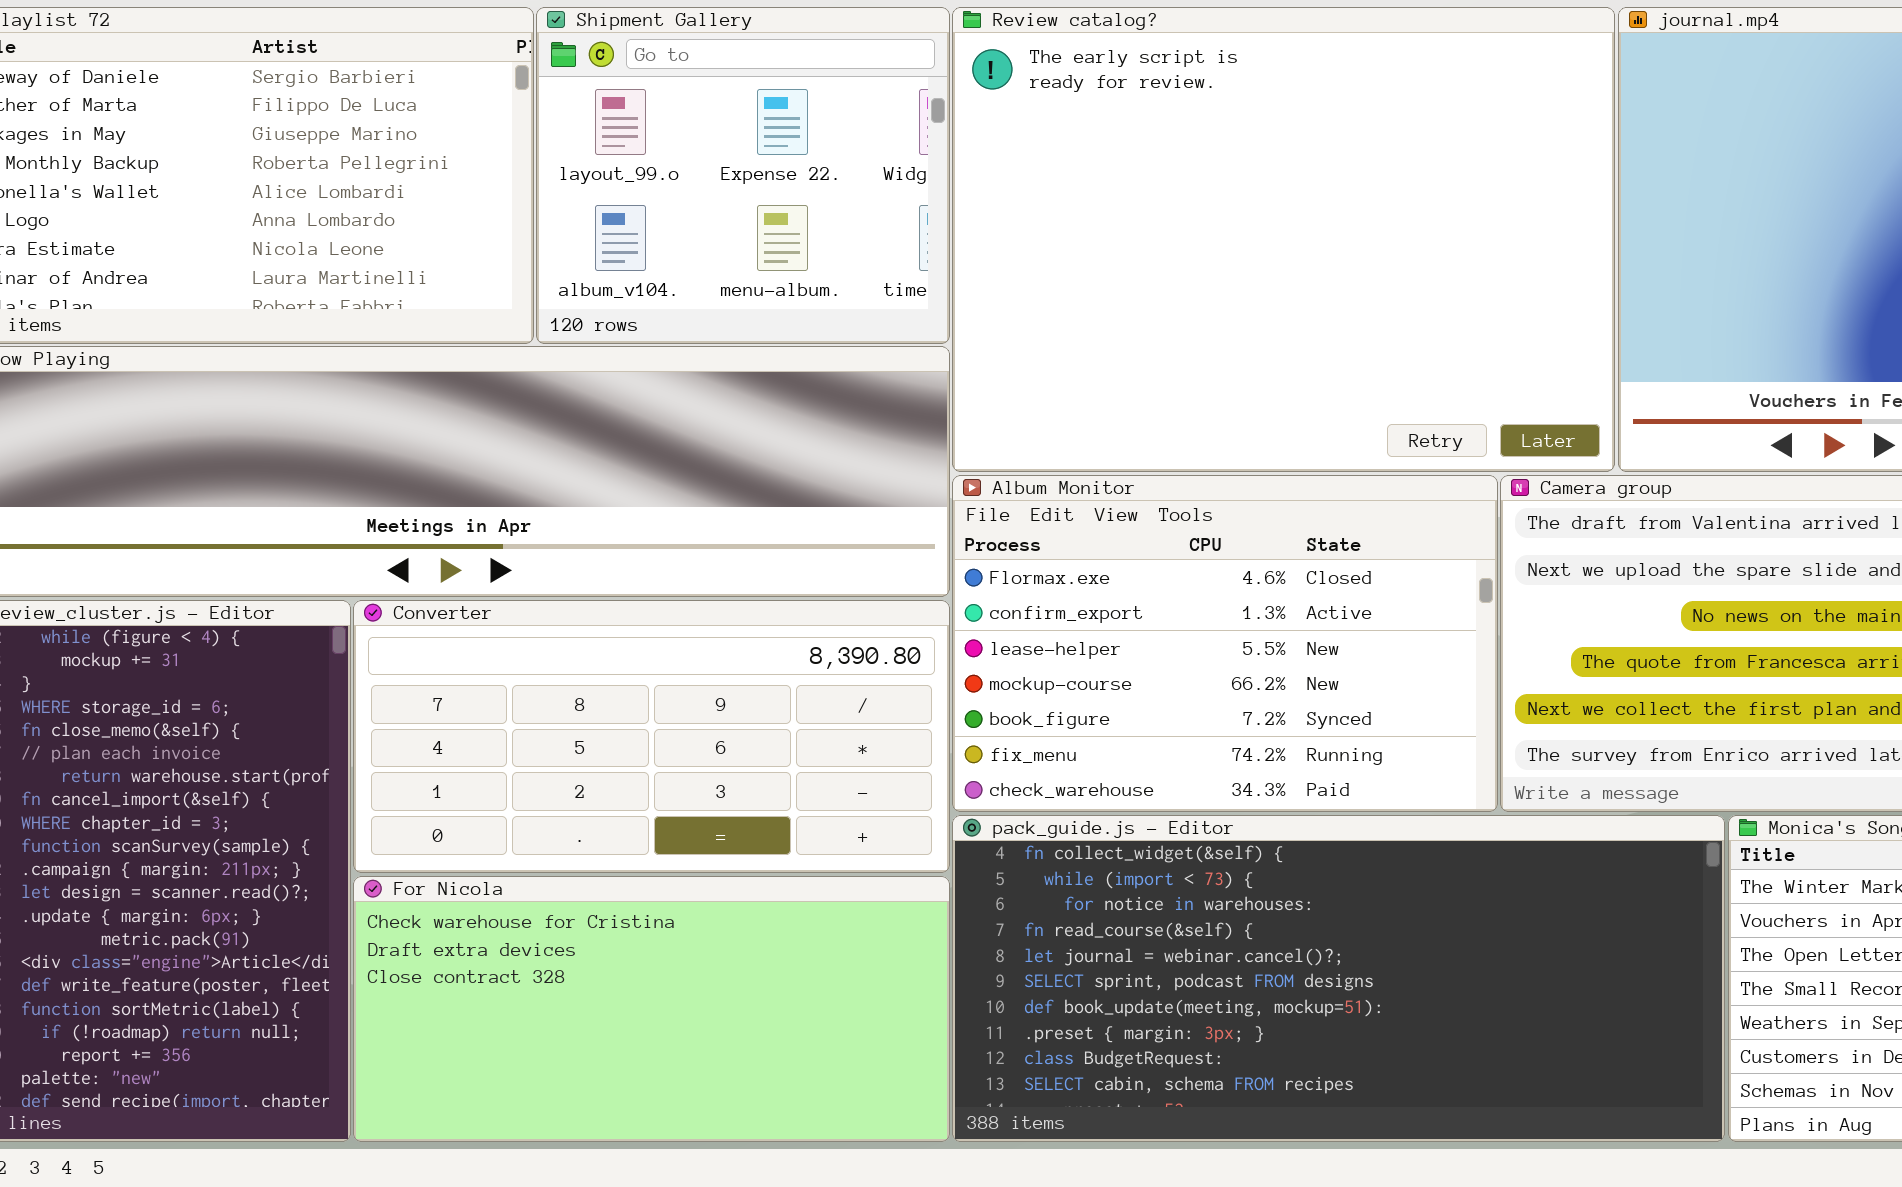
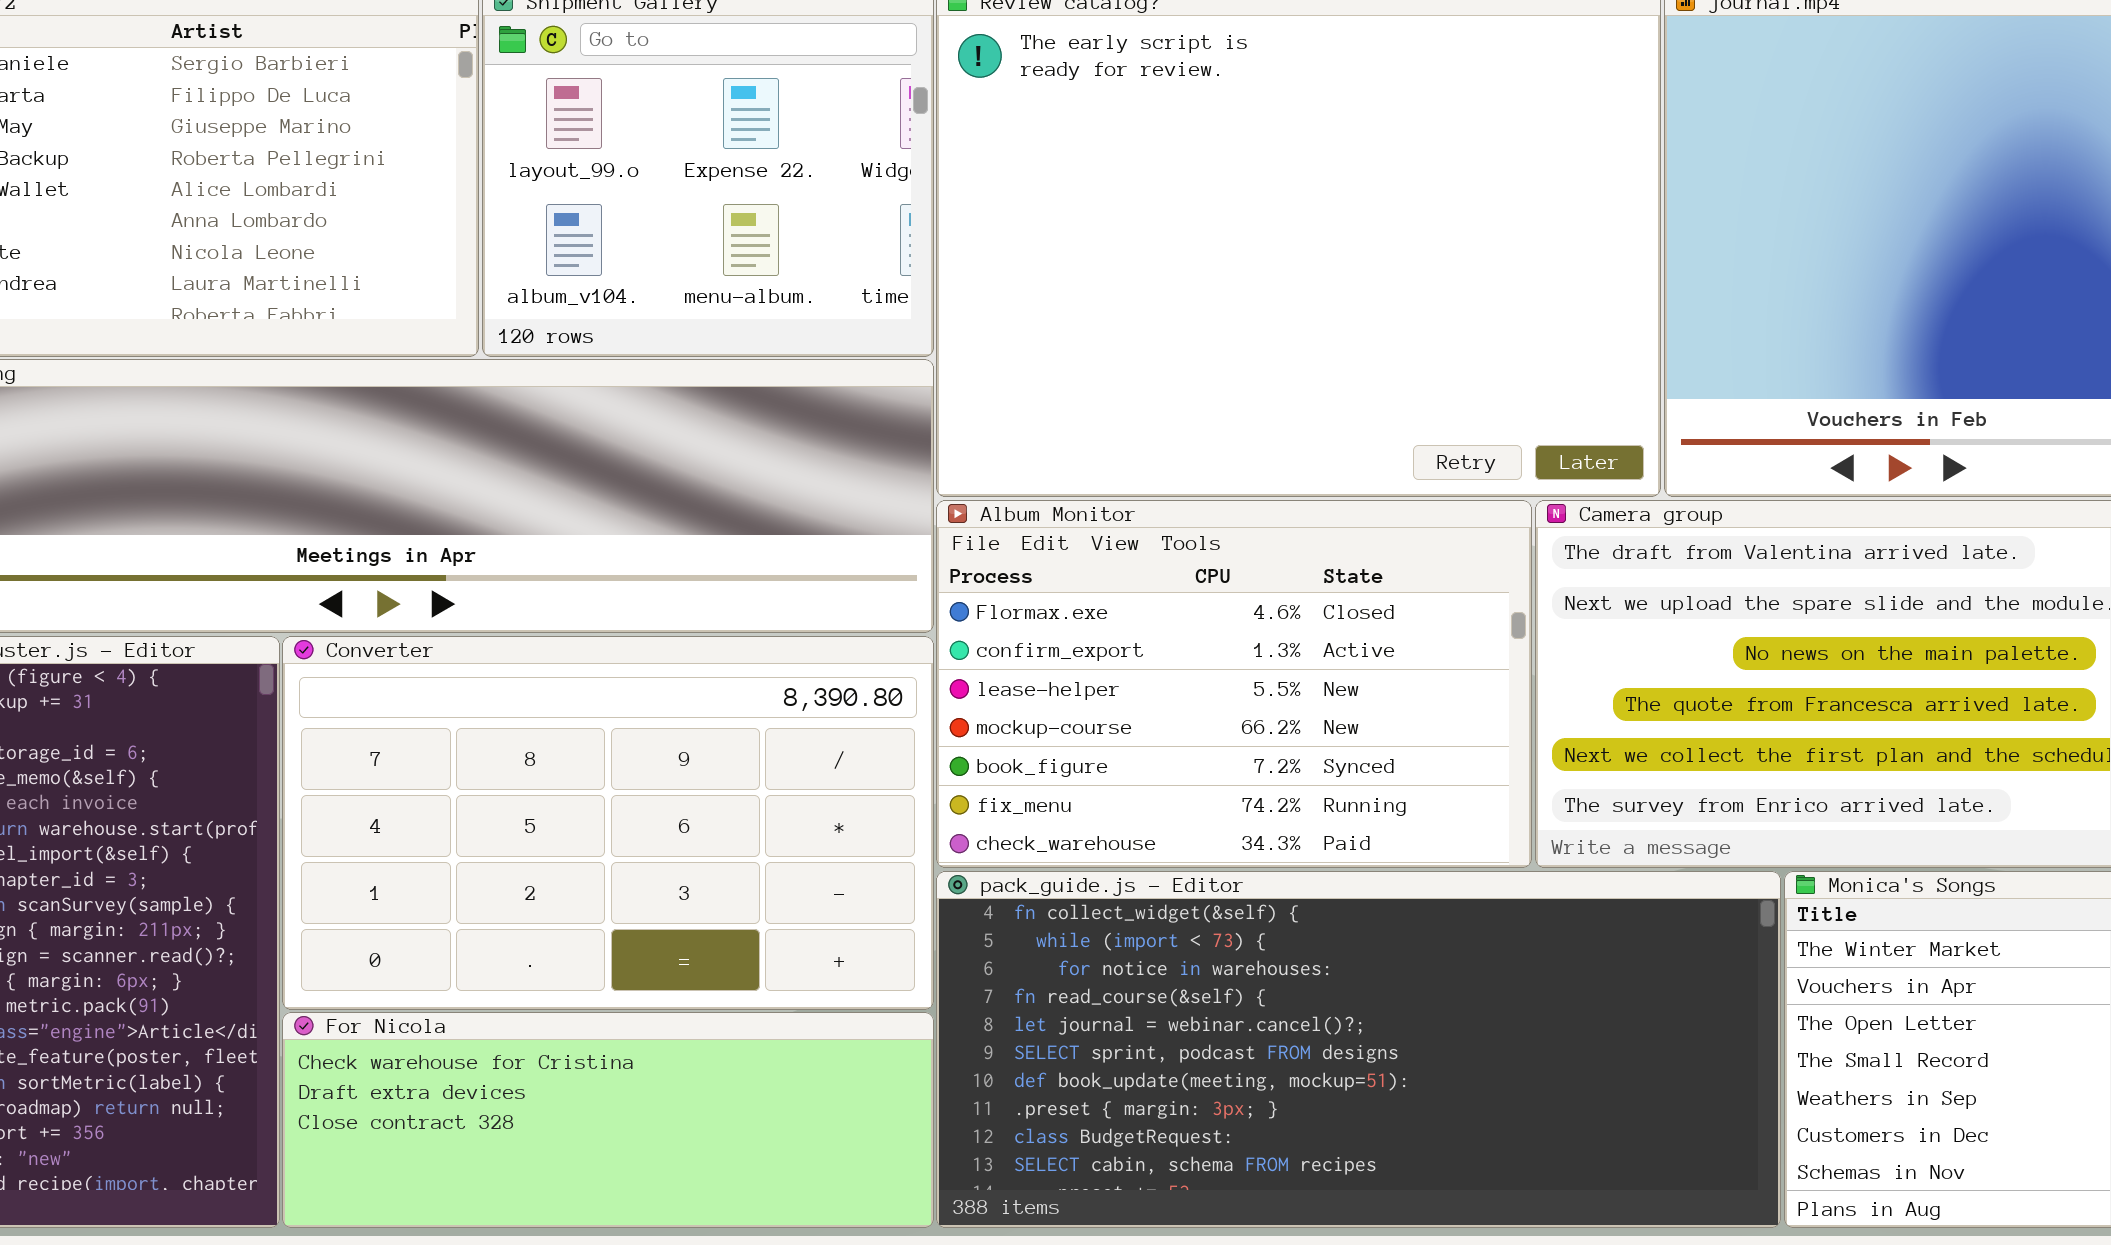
Converter: [353,600,950,873] -> [282,636,934,1010], resized
For Nicola: [353,876,950,1142] -> [282,1012,934,1228], resized

